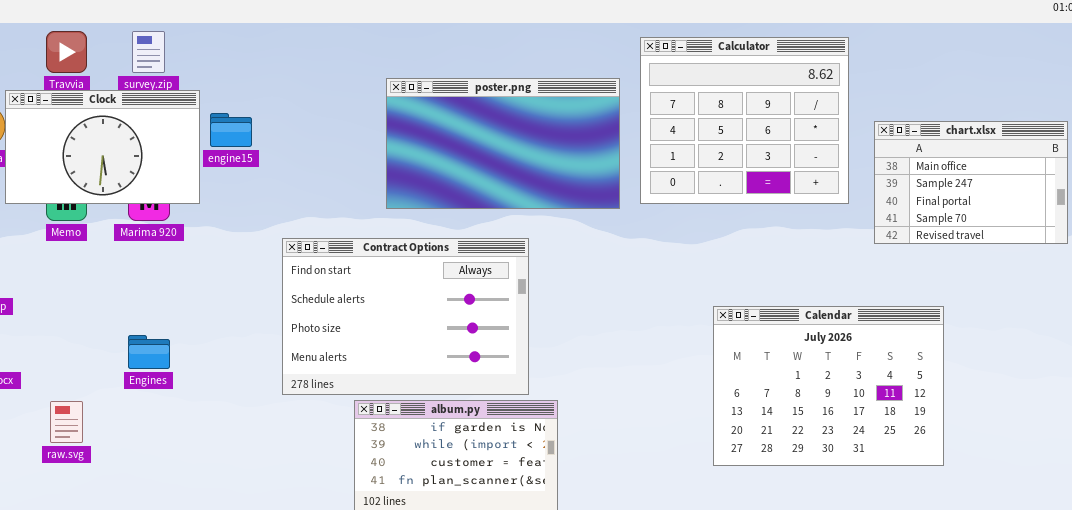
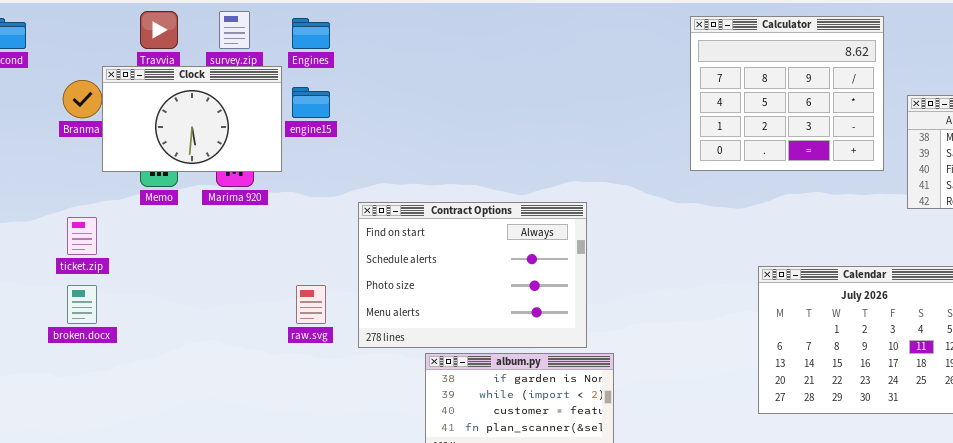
poster.png: [386,78,620,209] -> none, closed
Engines: [128,335,170,369] -> [292,18,330,49], moved
raw.svg: [50,401,83,443] -> [296,285,326,324], moved

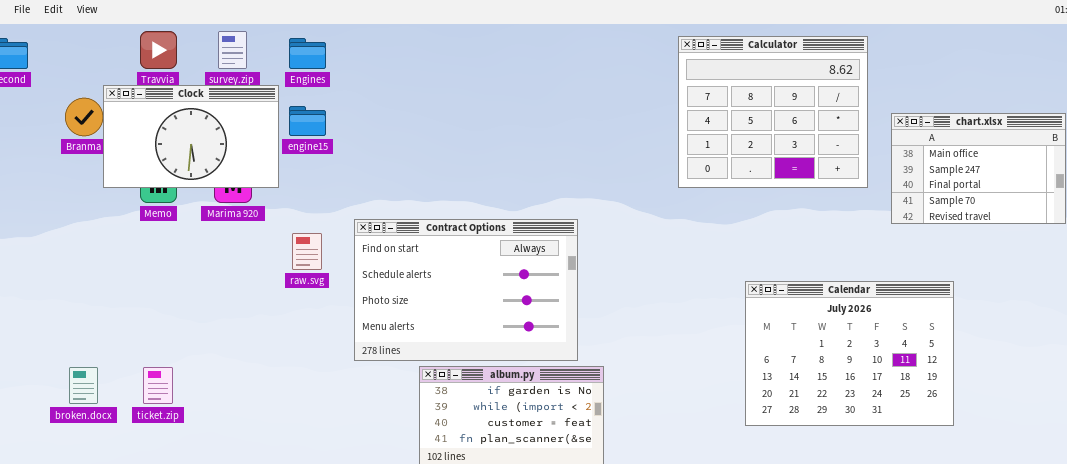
ticket.zip: [67,217,97,255] -> [143,367,173,404], moved
broken.docx: [67,285,97,324] -> [69,367,98,404], moved
raw.svg: [296,285,326,324] -> [292,233,322,270], moved

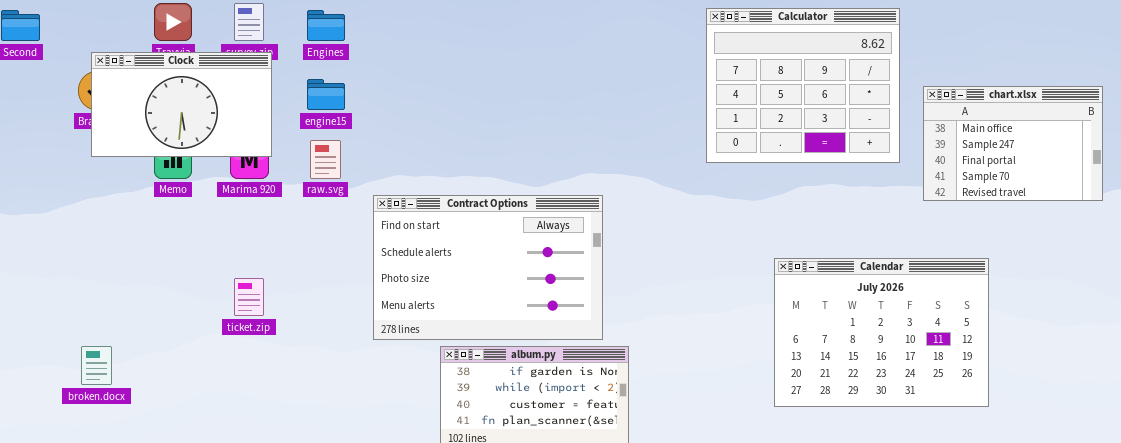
Clock: [103,85,279,188] -> [91,52,272,157], moved
raw.svg: [292,233,322,270] -> [310,140,341,179], moved
ticket.zip: [143,367,173,404] -> [234,278,264,316], moved

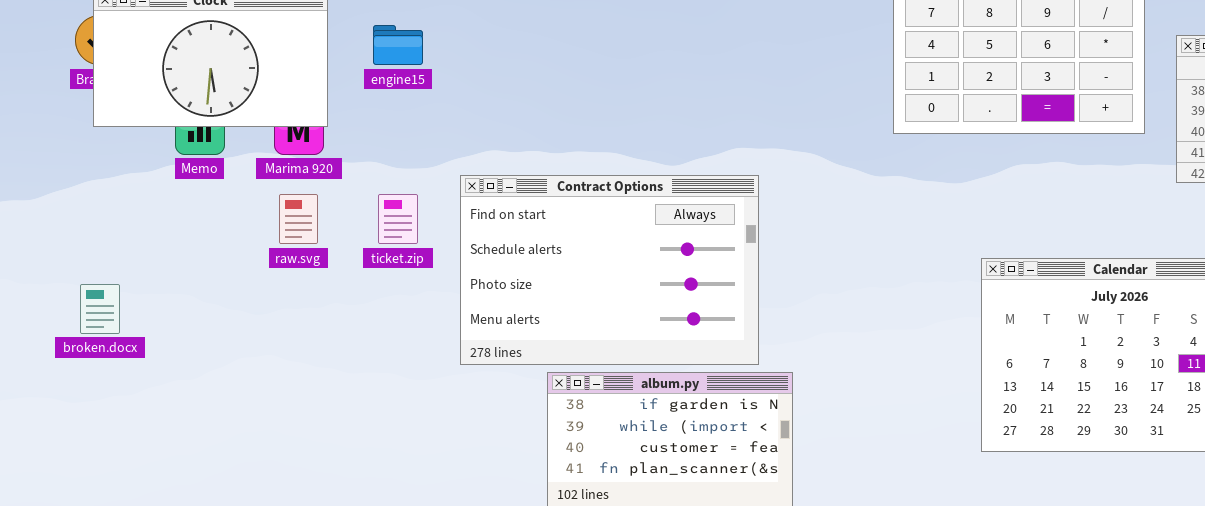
raw.svg: [310,140,341,179] -> [279,194,318,244], moved
ticket.zip: [234,278,264,316] -> [378,194,418,244], moved
broken.docx: [81,346,112,385] -> [80,284,120,334], moved

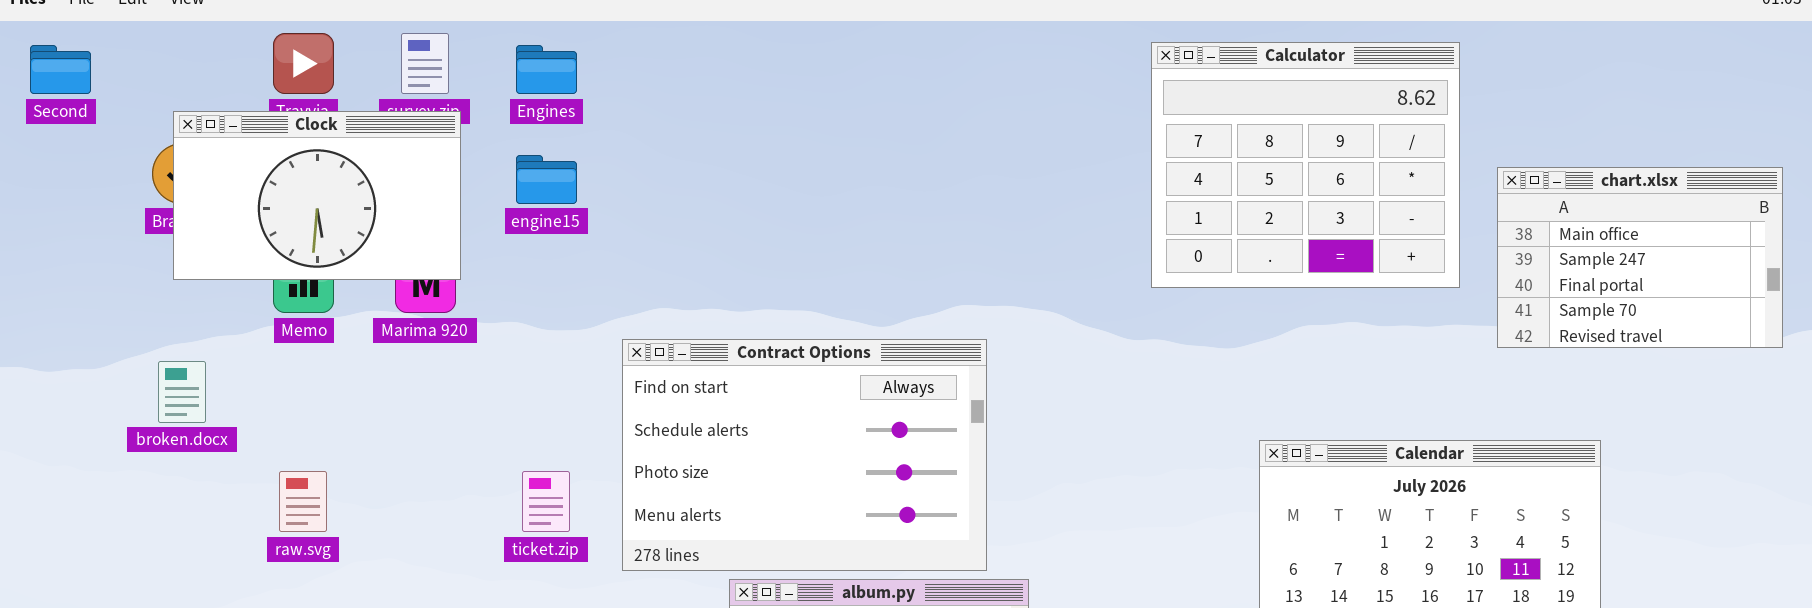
raw.svg: [279,194,318,244] -> [279,471,327,532], moved
ticket.zip: [378,194,418,244] -> [522,471,570,532], moved
broken.docx: [80,284,120,334] -> [158,361,206,423], moved

